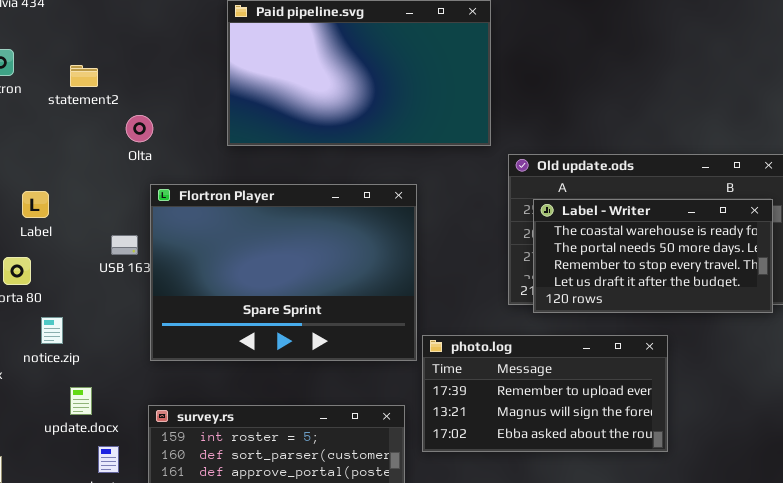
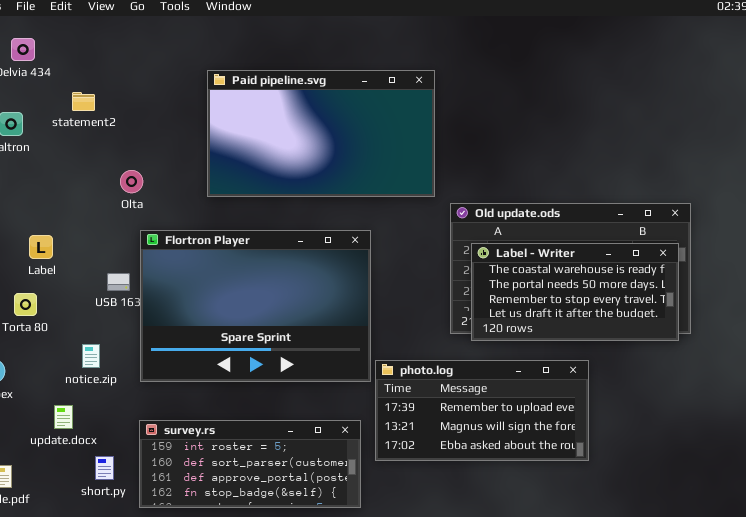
statement2: [70,65,98,87] -> [72,92,95,111], moved
notice.zip: [41,317,63,344] -> [82,344,100,368], moved
update.docx: [70,387,92,415] -> [54,405,73,429], moved

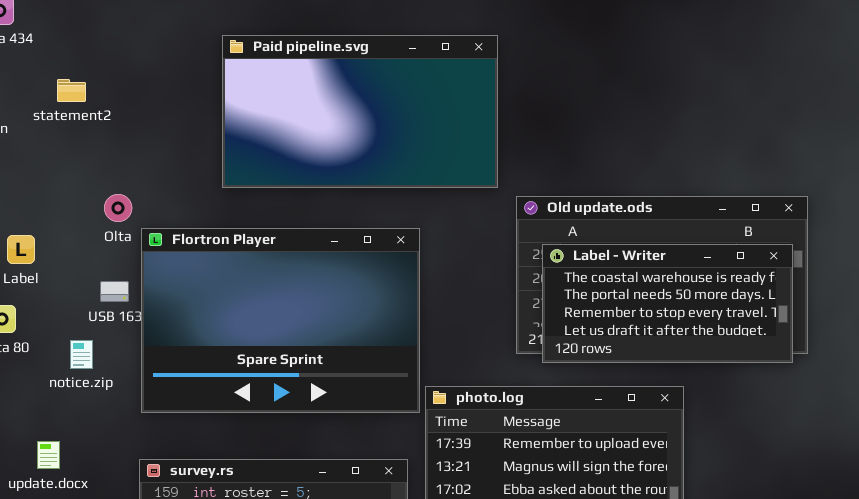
statement2: [72,92,95,111] -> [57,79,86,102], moved
Olta: [120,170,143,193] -> [104,194,132,222], moved
notice.zip: [82,344,100,368] -> [70,340,93,369], moved

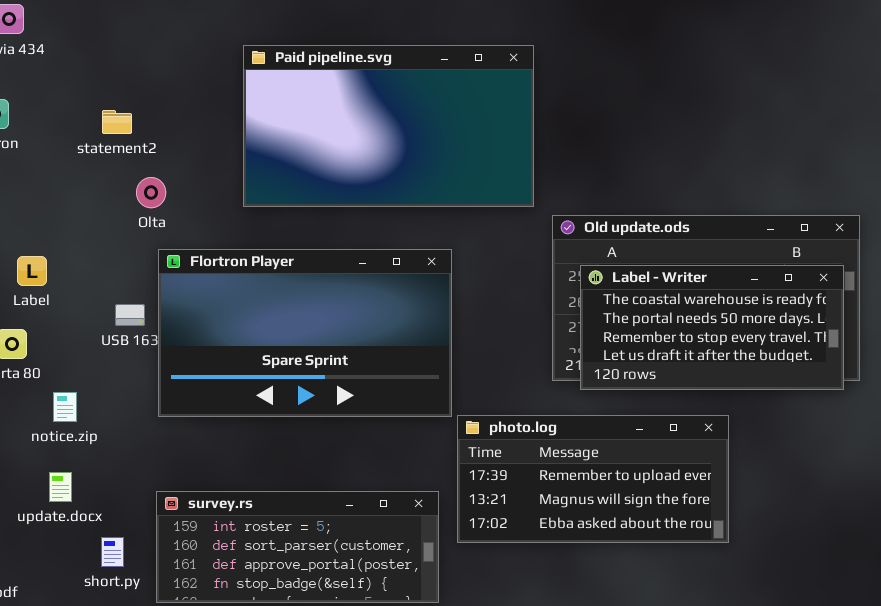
statement2: [57,79,86,102] -> [102,110,132,134], moved
Olta: [104,194,132,222] -> [136,177,166,208], moved
Flortron Player: [141,228,420,413] -> [158,249,452,417], resized
notice.zip: [70,340,93,369] -> [53,392,77,422], moved

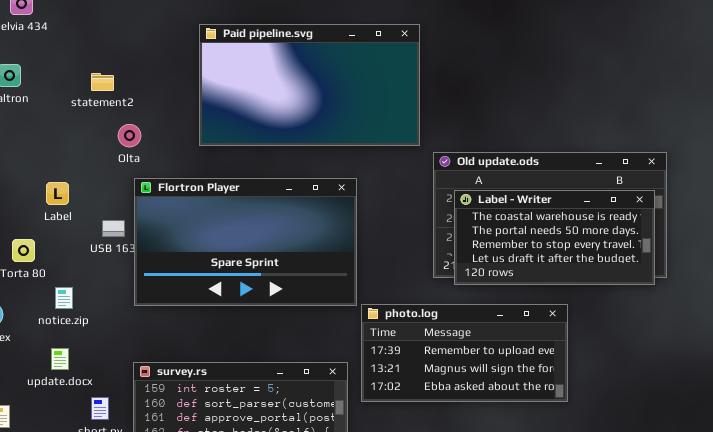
Label: [17,256,47,286] -> [46,182,69,205], moved

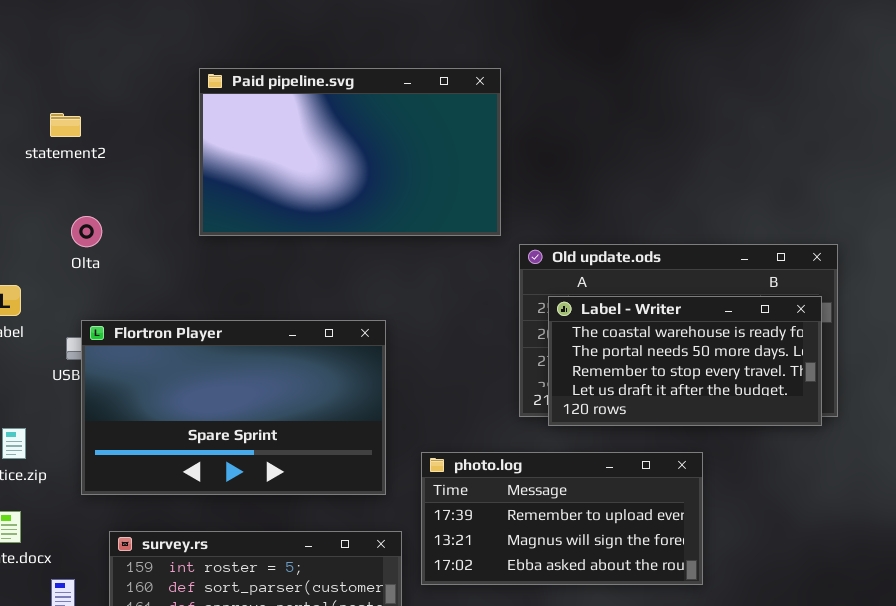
statement2: [91,73,114,91] -> [50,113,81,137], moved
Olta: [118,124,141,147] -> [71,216,102,247], moved
Flortron Player: [134,178,357,306] -> [81,320,386,495], moved

